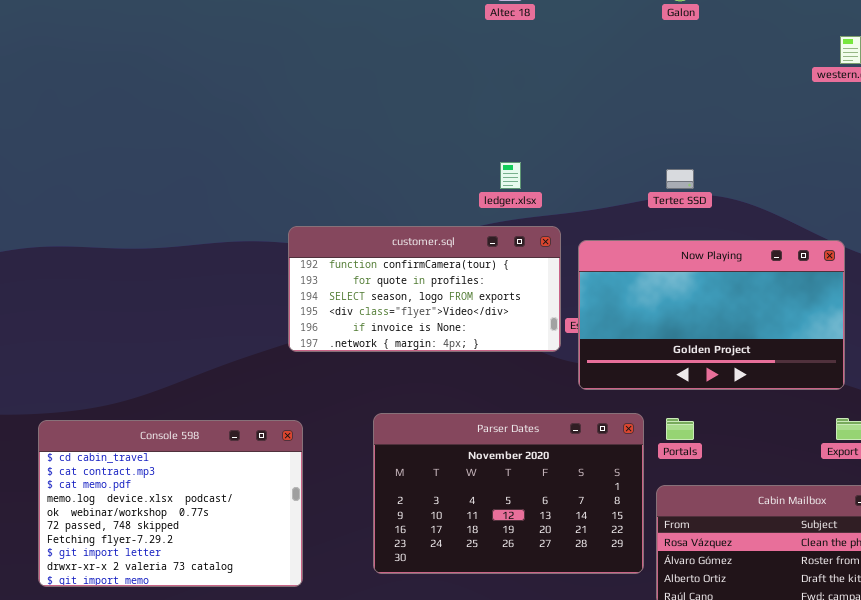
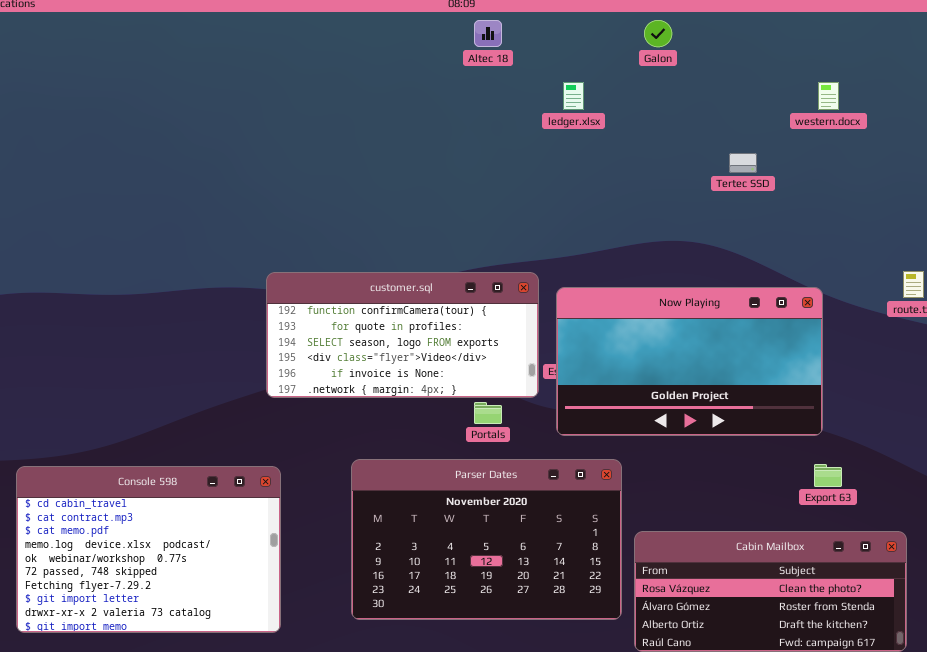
ledger.xlsx: [500,162,521,189] -> [563,82,584,110], moved
Tertec SSD: [666,169,694,189] -> [729,153,757,173], moved
Portals: [666,418,694,440] -> [474,402,502,424], moved

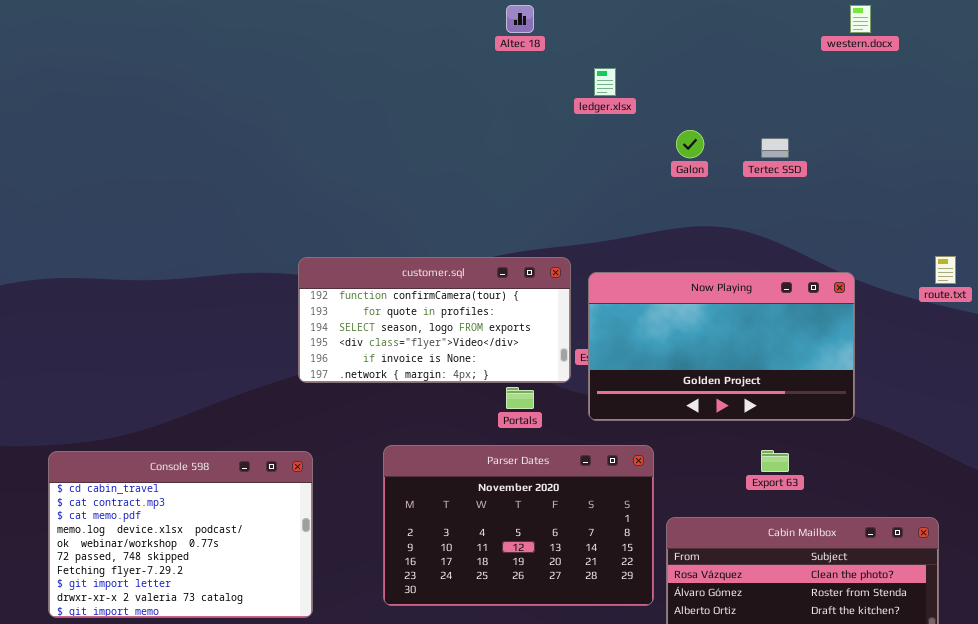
Galon: [644,20,672,47] -> [676,130,704,158], moved
western.docx: [818,82,839,110] -> [850,5,871,33], moved
Export 63: [814,464,842,487] -> [761,450,789,472], moved

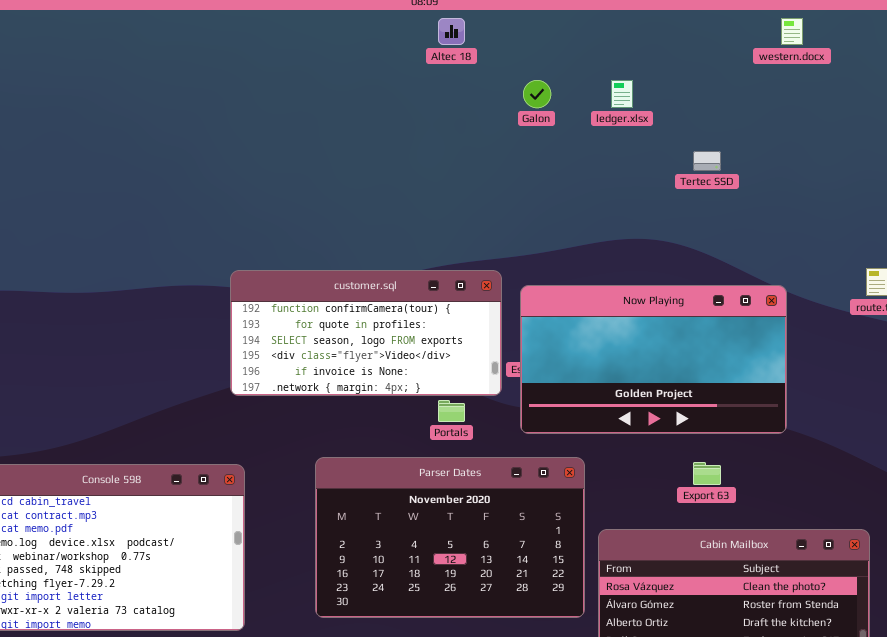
ledger.xlsx: [594,68,616,96] -> [611,80,633,108], moved
Galon: [676,130,704,158] -> [523,80,551,108], moved

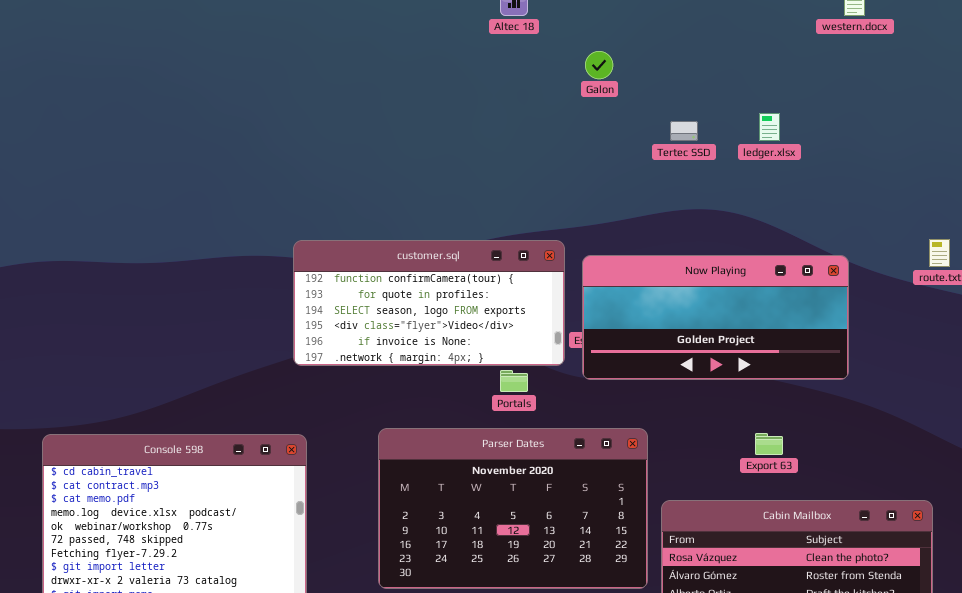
ledger.xlsx: [611,80,633,108] -> [759,113,780,141], moved
Tertec SSD: [693,151,721,171] -> [670,121,698,141], moved
Now Playing: [520,285,787,434] -> [582,255,849,380], resized

